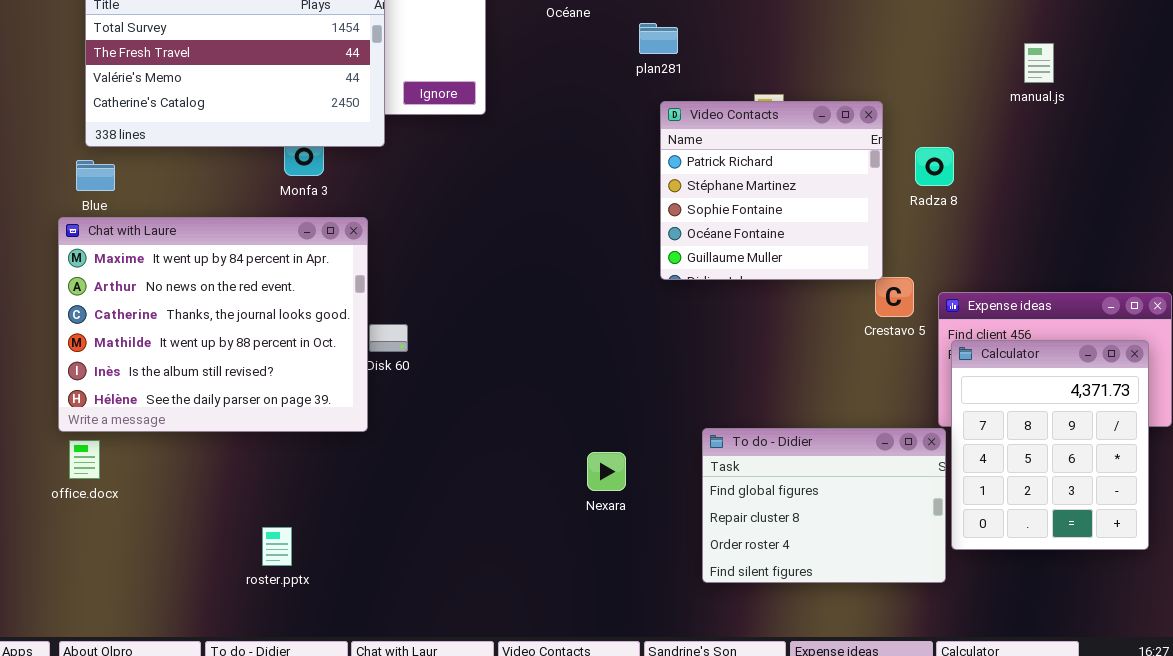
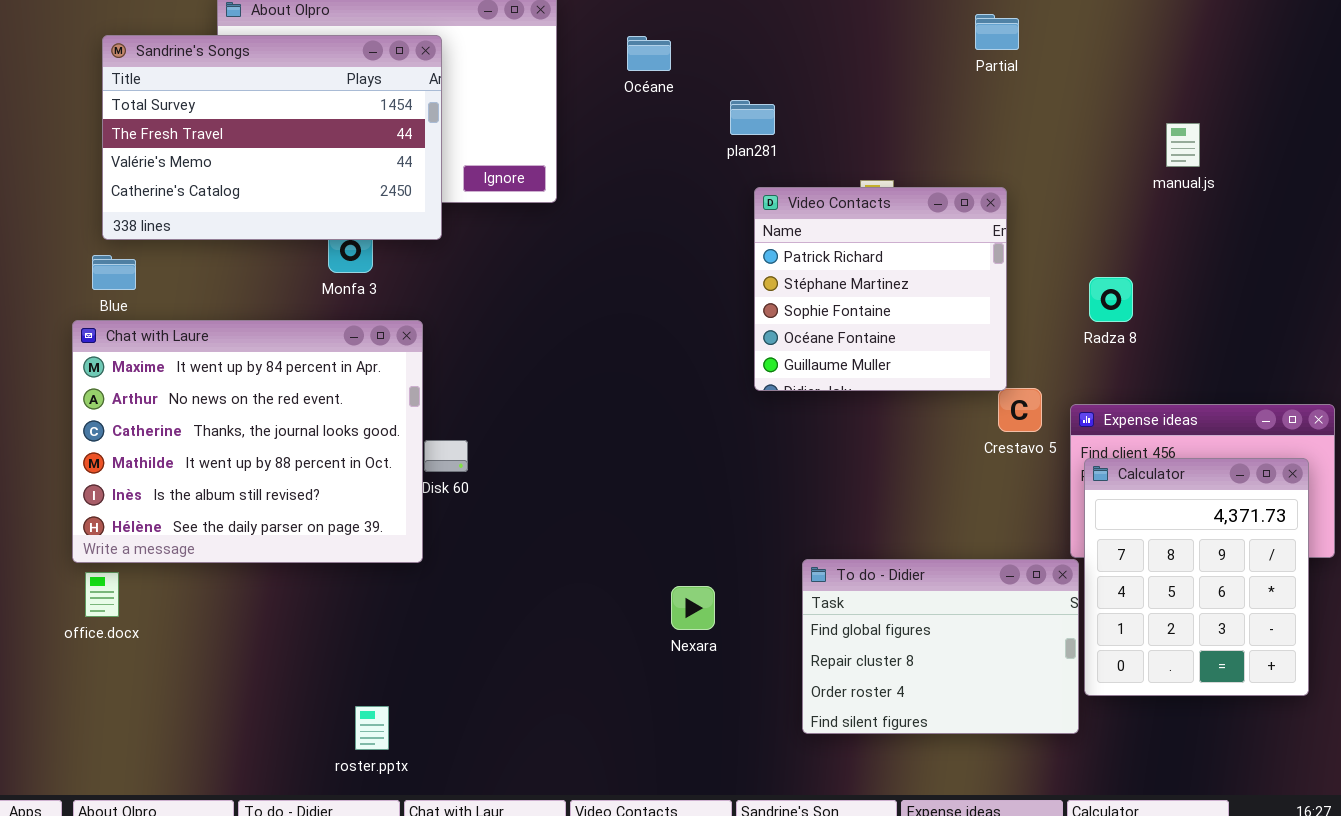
Radza 8: [915,147,954,186] -> [1089,277,1133,322], moved
roster.pptx: [262,527,292,566] -> [355,706,389,750], moved

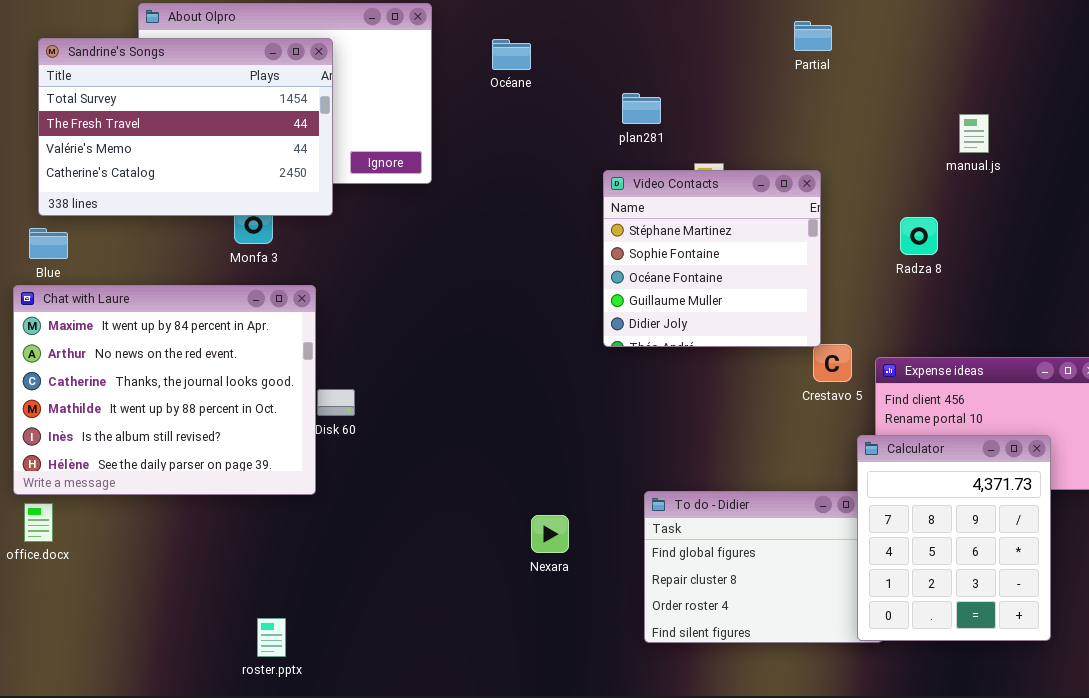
plan281: [730,100,775,135] -> [622,93,661,124], moved
Video Contacts: [754,187,1007,391] -> [603,170,821,347], scrolled down 1 row
Radza 8: [1089,277,1133,322] -> [900,217,938,255], moved
Calculator: [1084,458,1309,696] -> [857,435,1051,641], moved

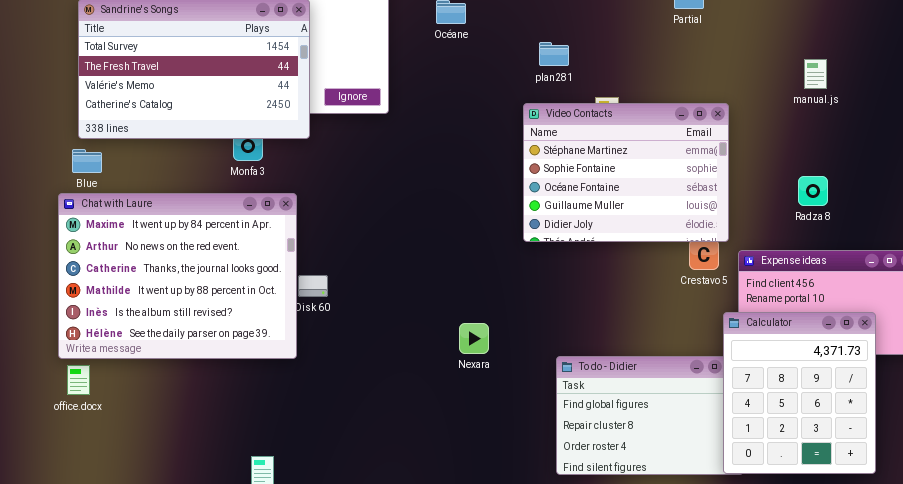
Video Contacts: [603,170,821,347] -> [523,103,729,242], resized
Radza 8: [900,217,938,255] -> [798,176,828,206], moved
Nexara: [531,515,569,553] -> [459,323,489,354], moved

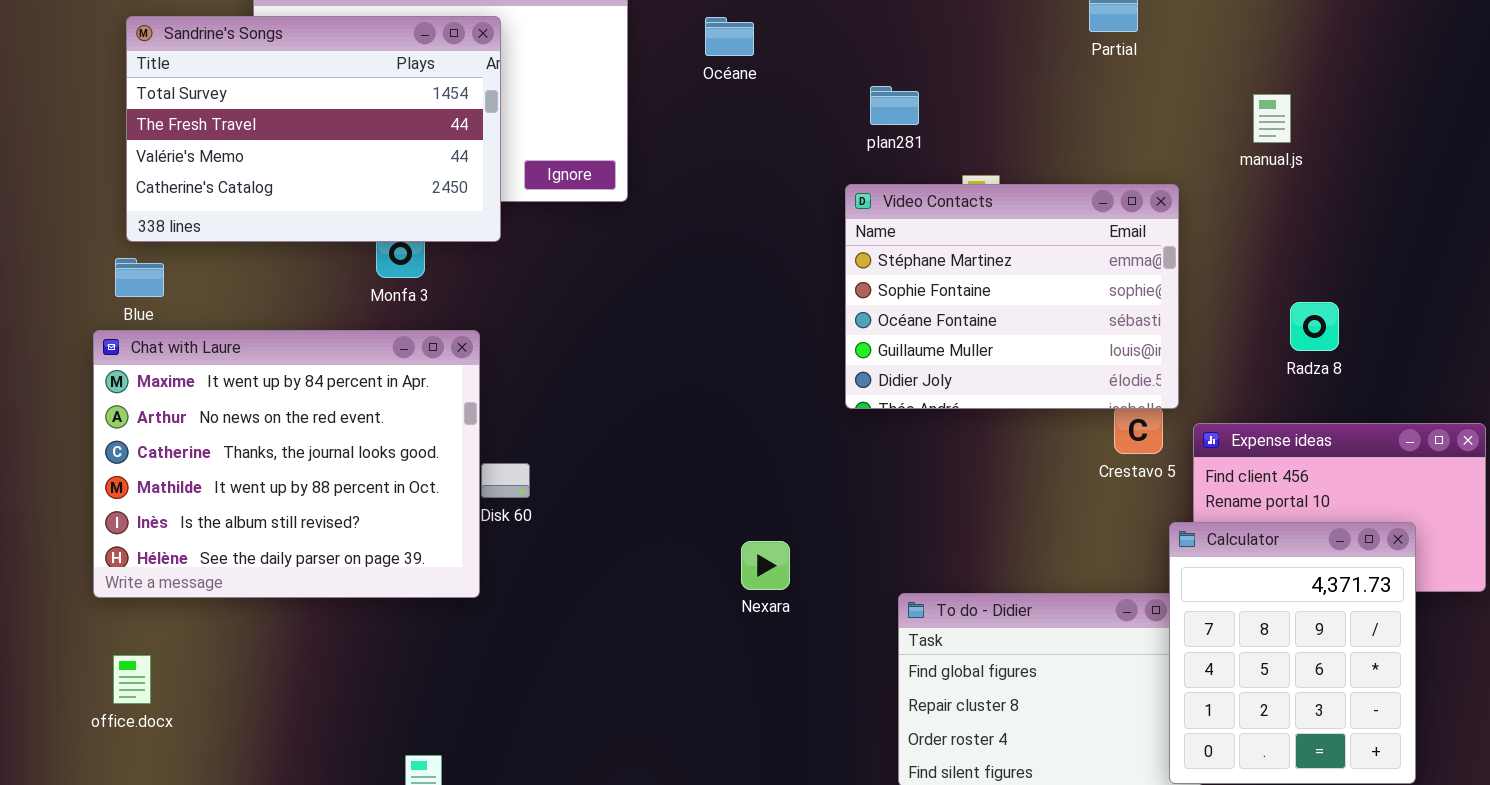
manual.js: [804,59,827,89] -> [1253,94,1291,143], moved
office.docx: [67,365,90,395] -> [113,655,151,704], moved

